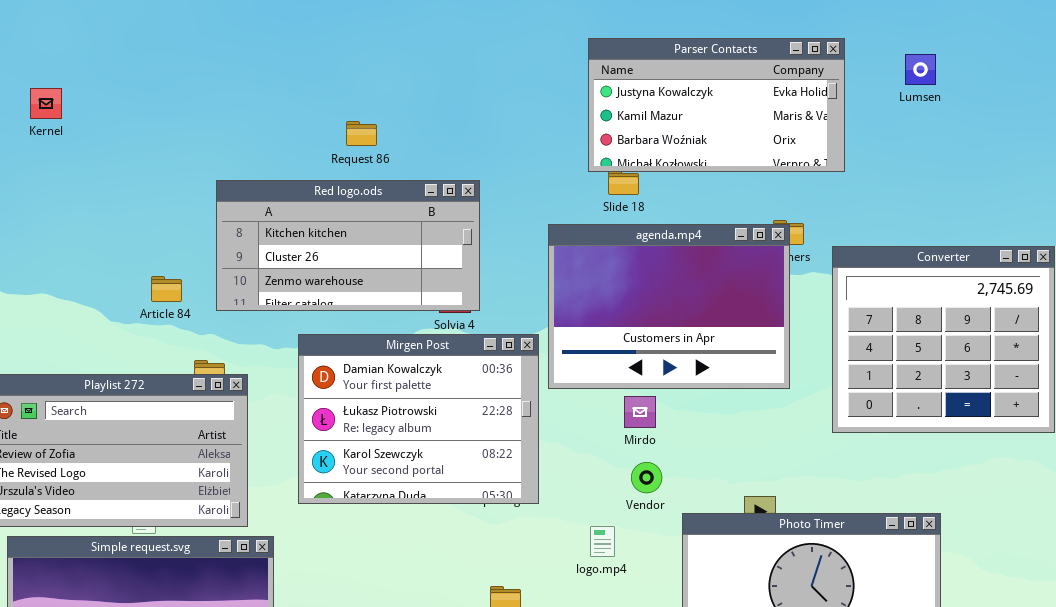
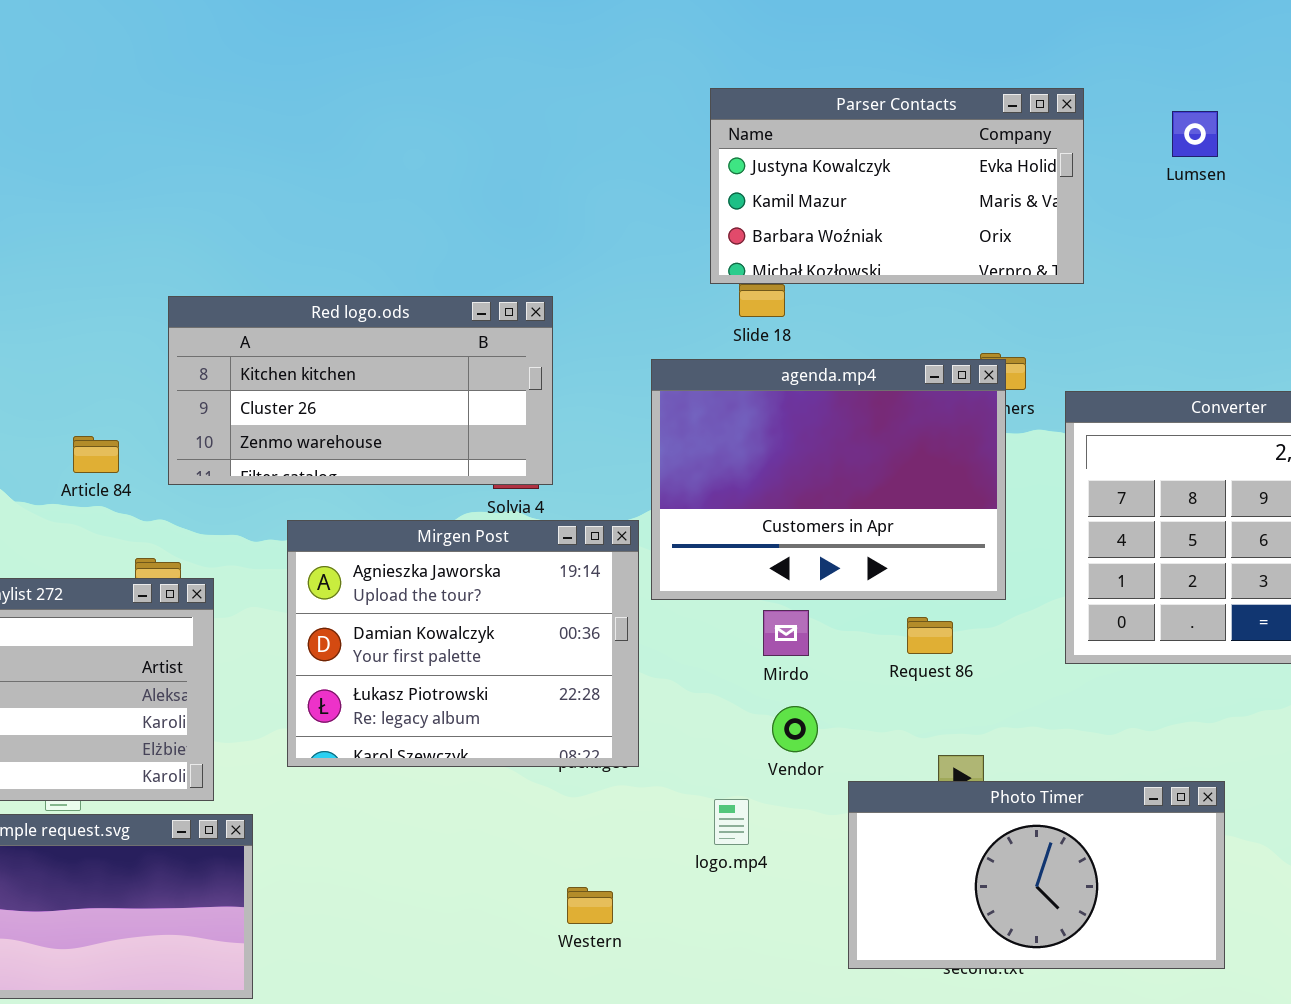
Request 86: [346,121,377,146] -> [907,617,953,654], moved
Mirgen Post: [298,334,539,504] -> [287,520,639,767], scrolled up 1 row

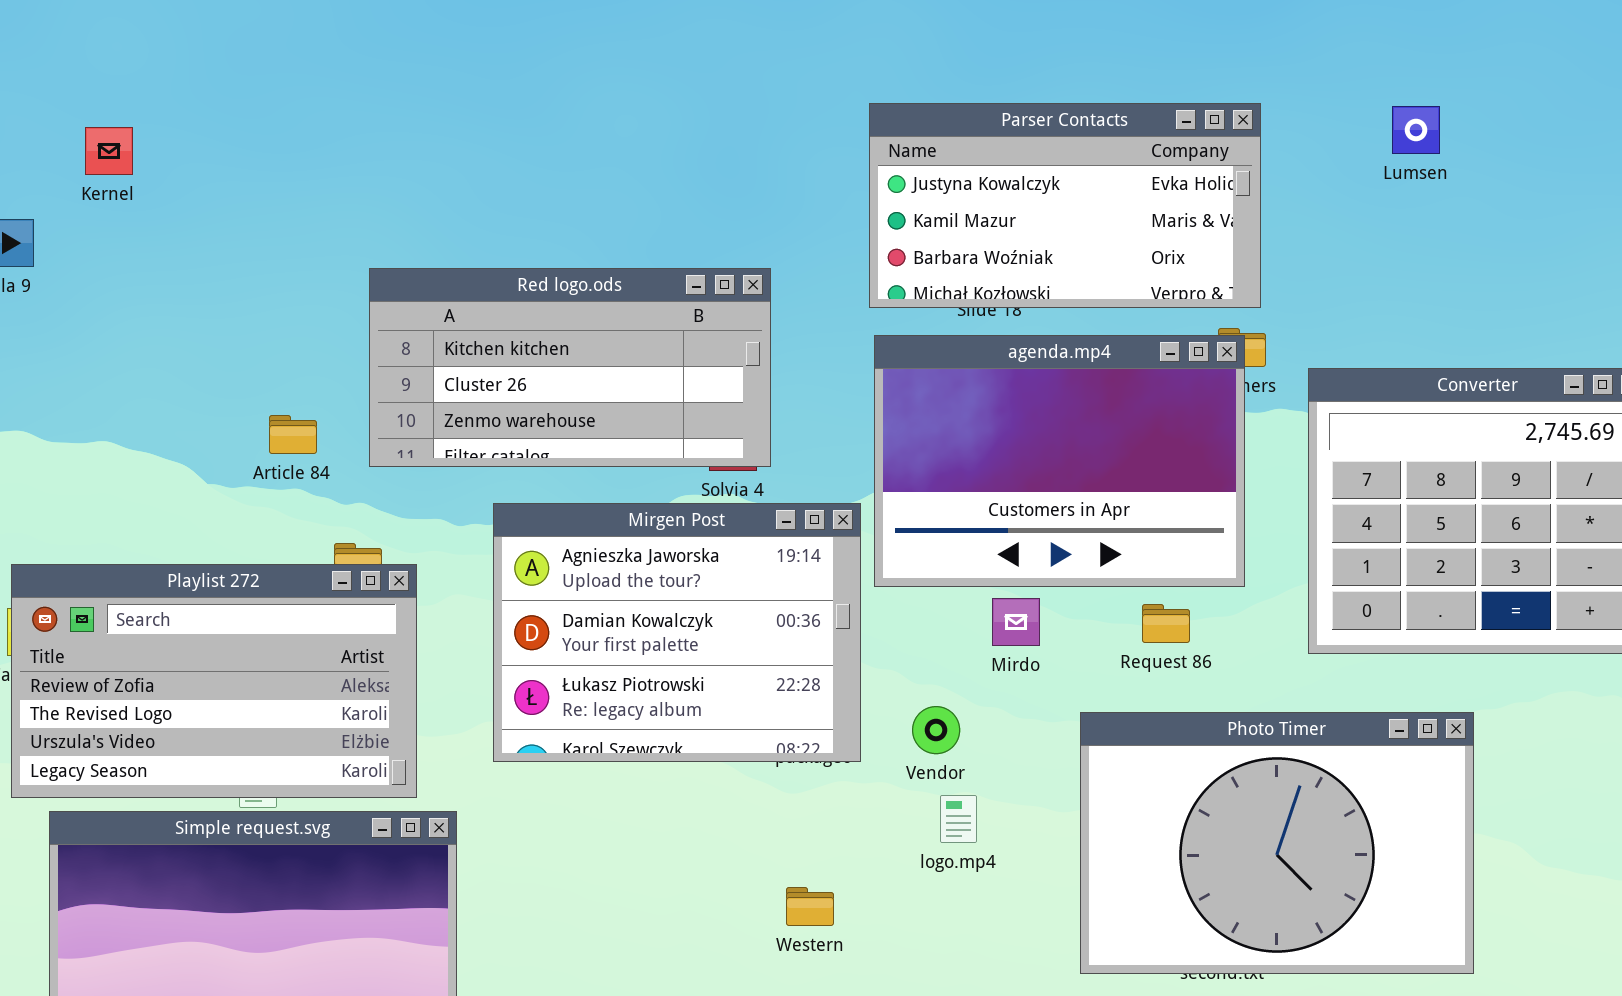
Parser Contacts: [710,88,1084,284] -> [869,103,1261,308], moved
Lumsen: [1172,111,1218,157] -> [1392,106,1440,154], moved
Vendor: [772,706,818,752] -> [912,706,960,754], moved
Photo Timer: [848,781,1225,969] -> [1080,712,1474,974], resized

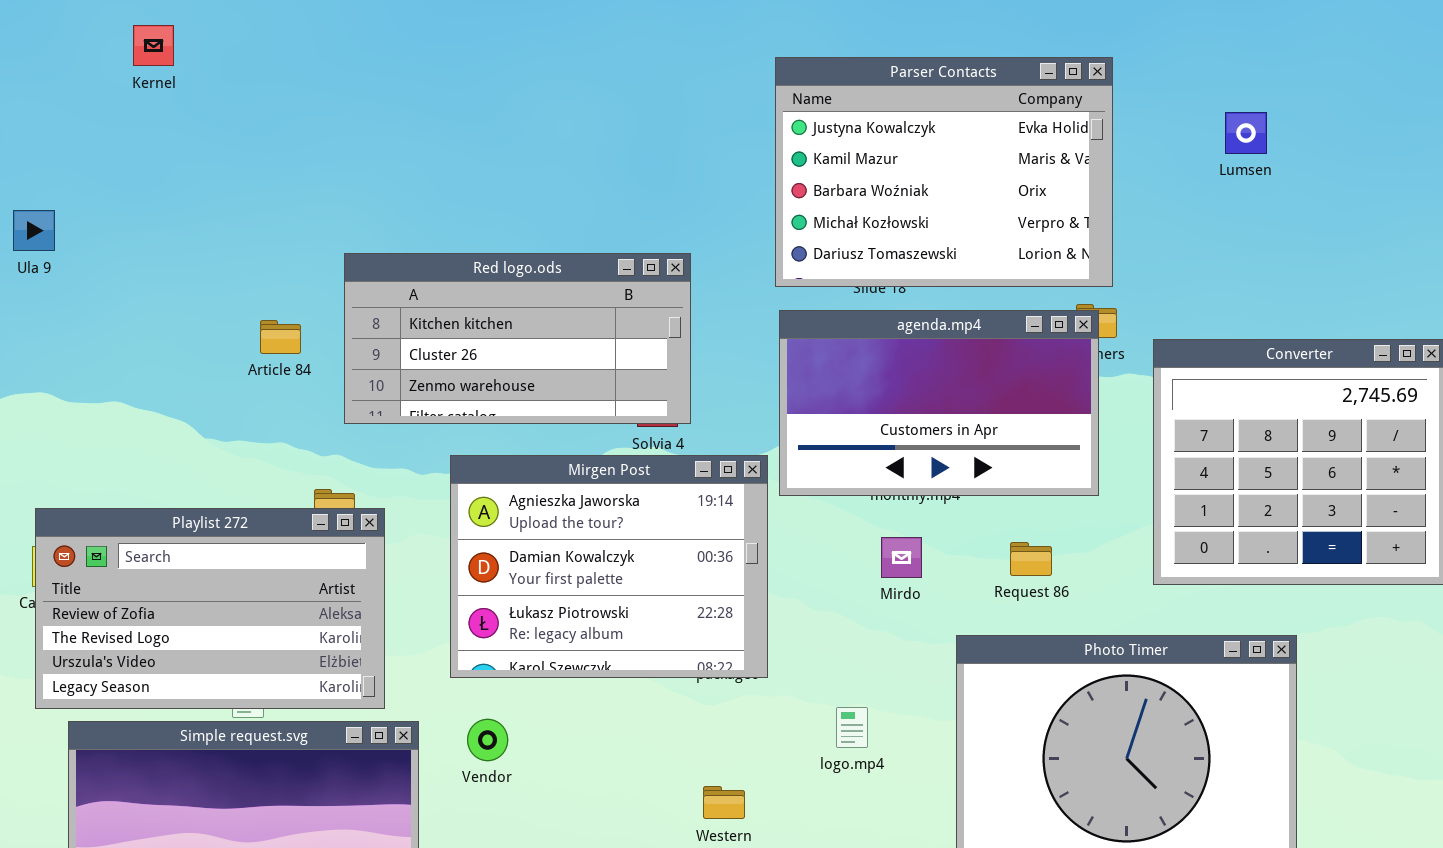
Parser Contacts: [869,103,1261,308] -> [775,57,1113,287], resized
Kernel: [85,127,133,175] -> [133,25,174,66], moved
agenda.mp4: [874,335,1245,587] -> [779,310,1099,496], resized
Article 84: [269,415,317,454] -> [260,320,301,354], moved
Vendor: [912,706,960,754] -> [467,719,508,761], moved

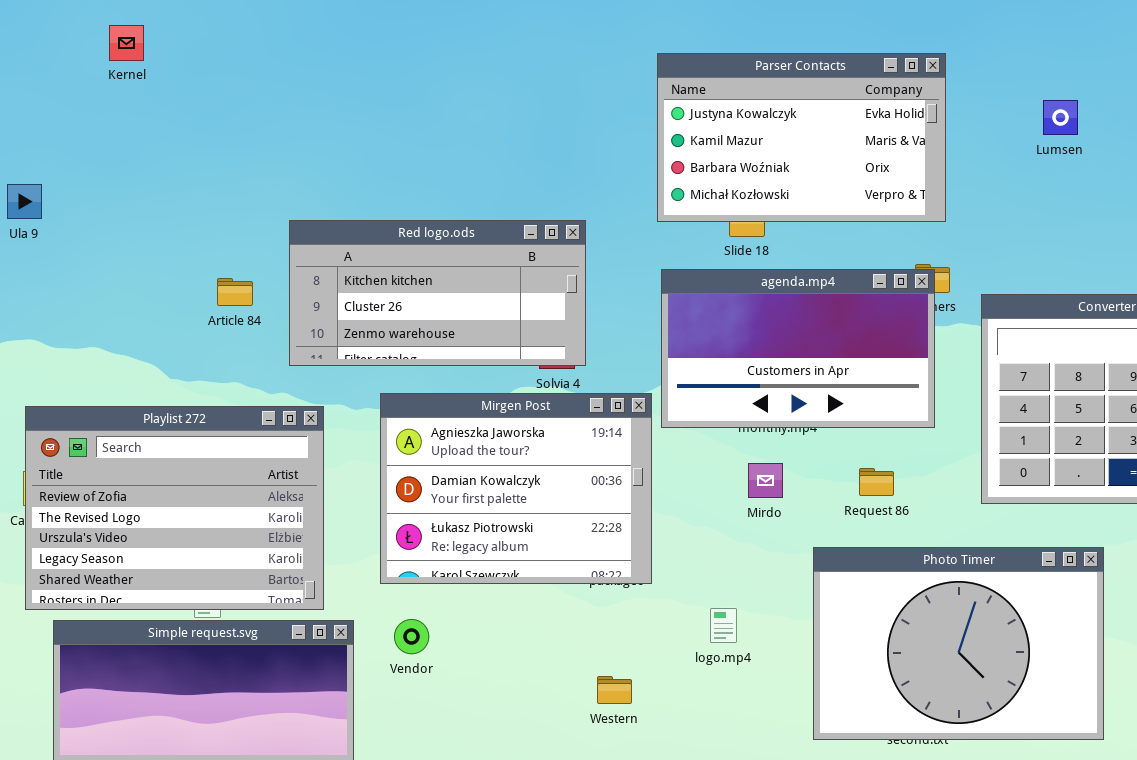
Parser Contacts: [775,57,1113,287] -> [657,53,946,222], resized
Playlist 272: [35,508,385,709] -> [25,406,324,610], resized

